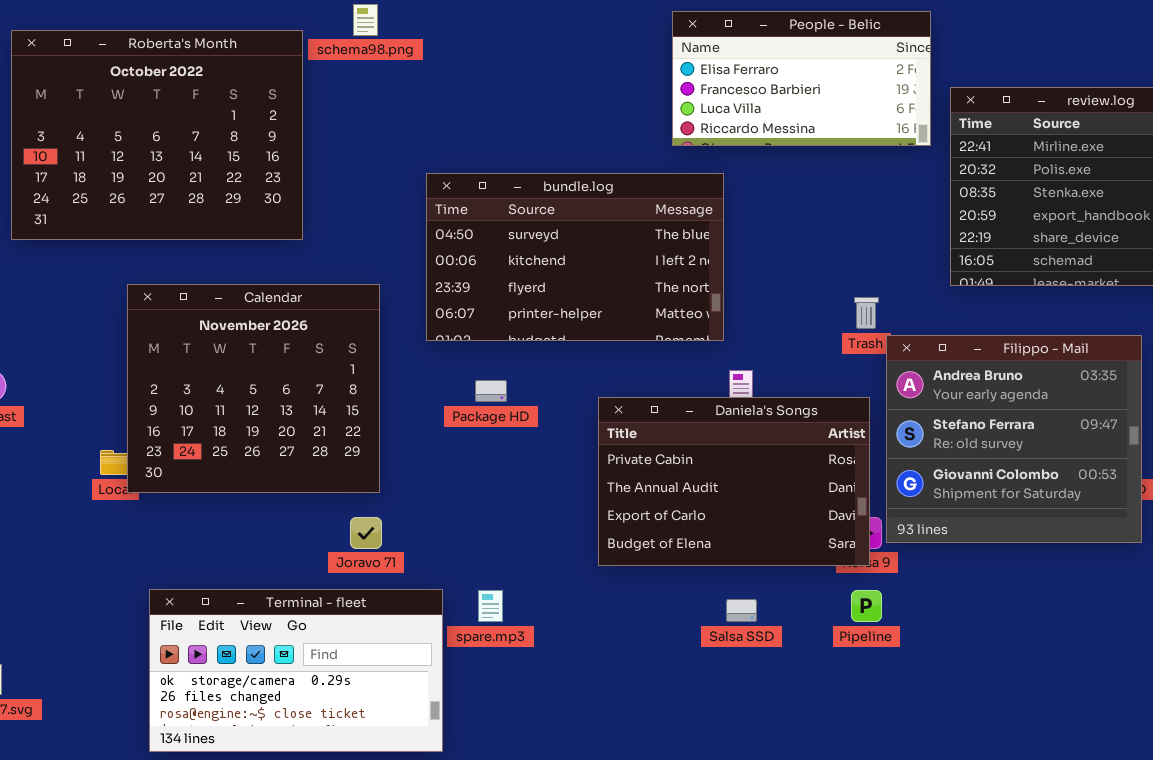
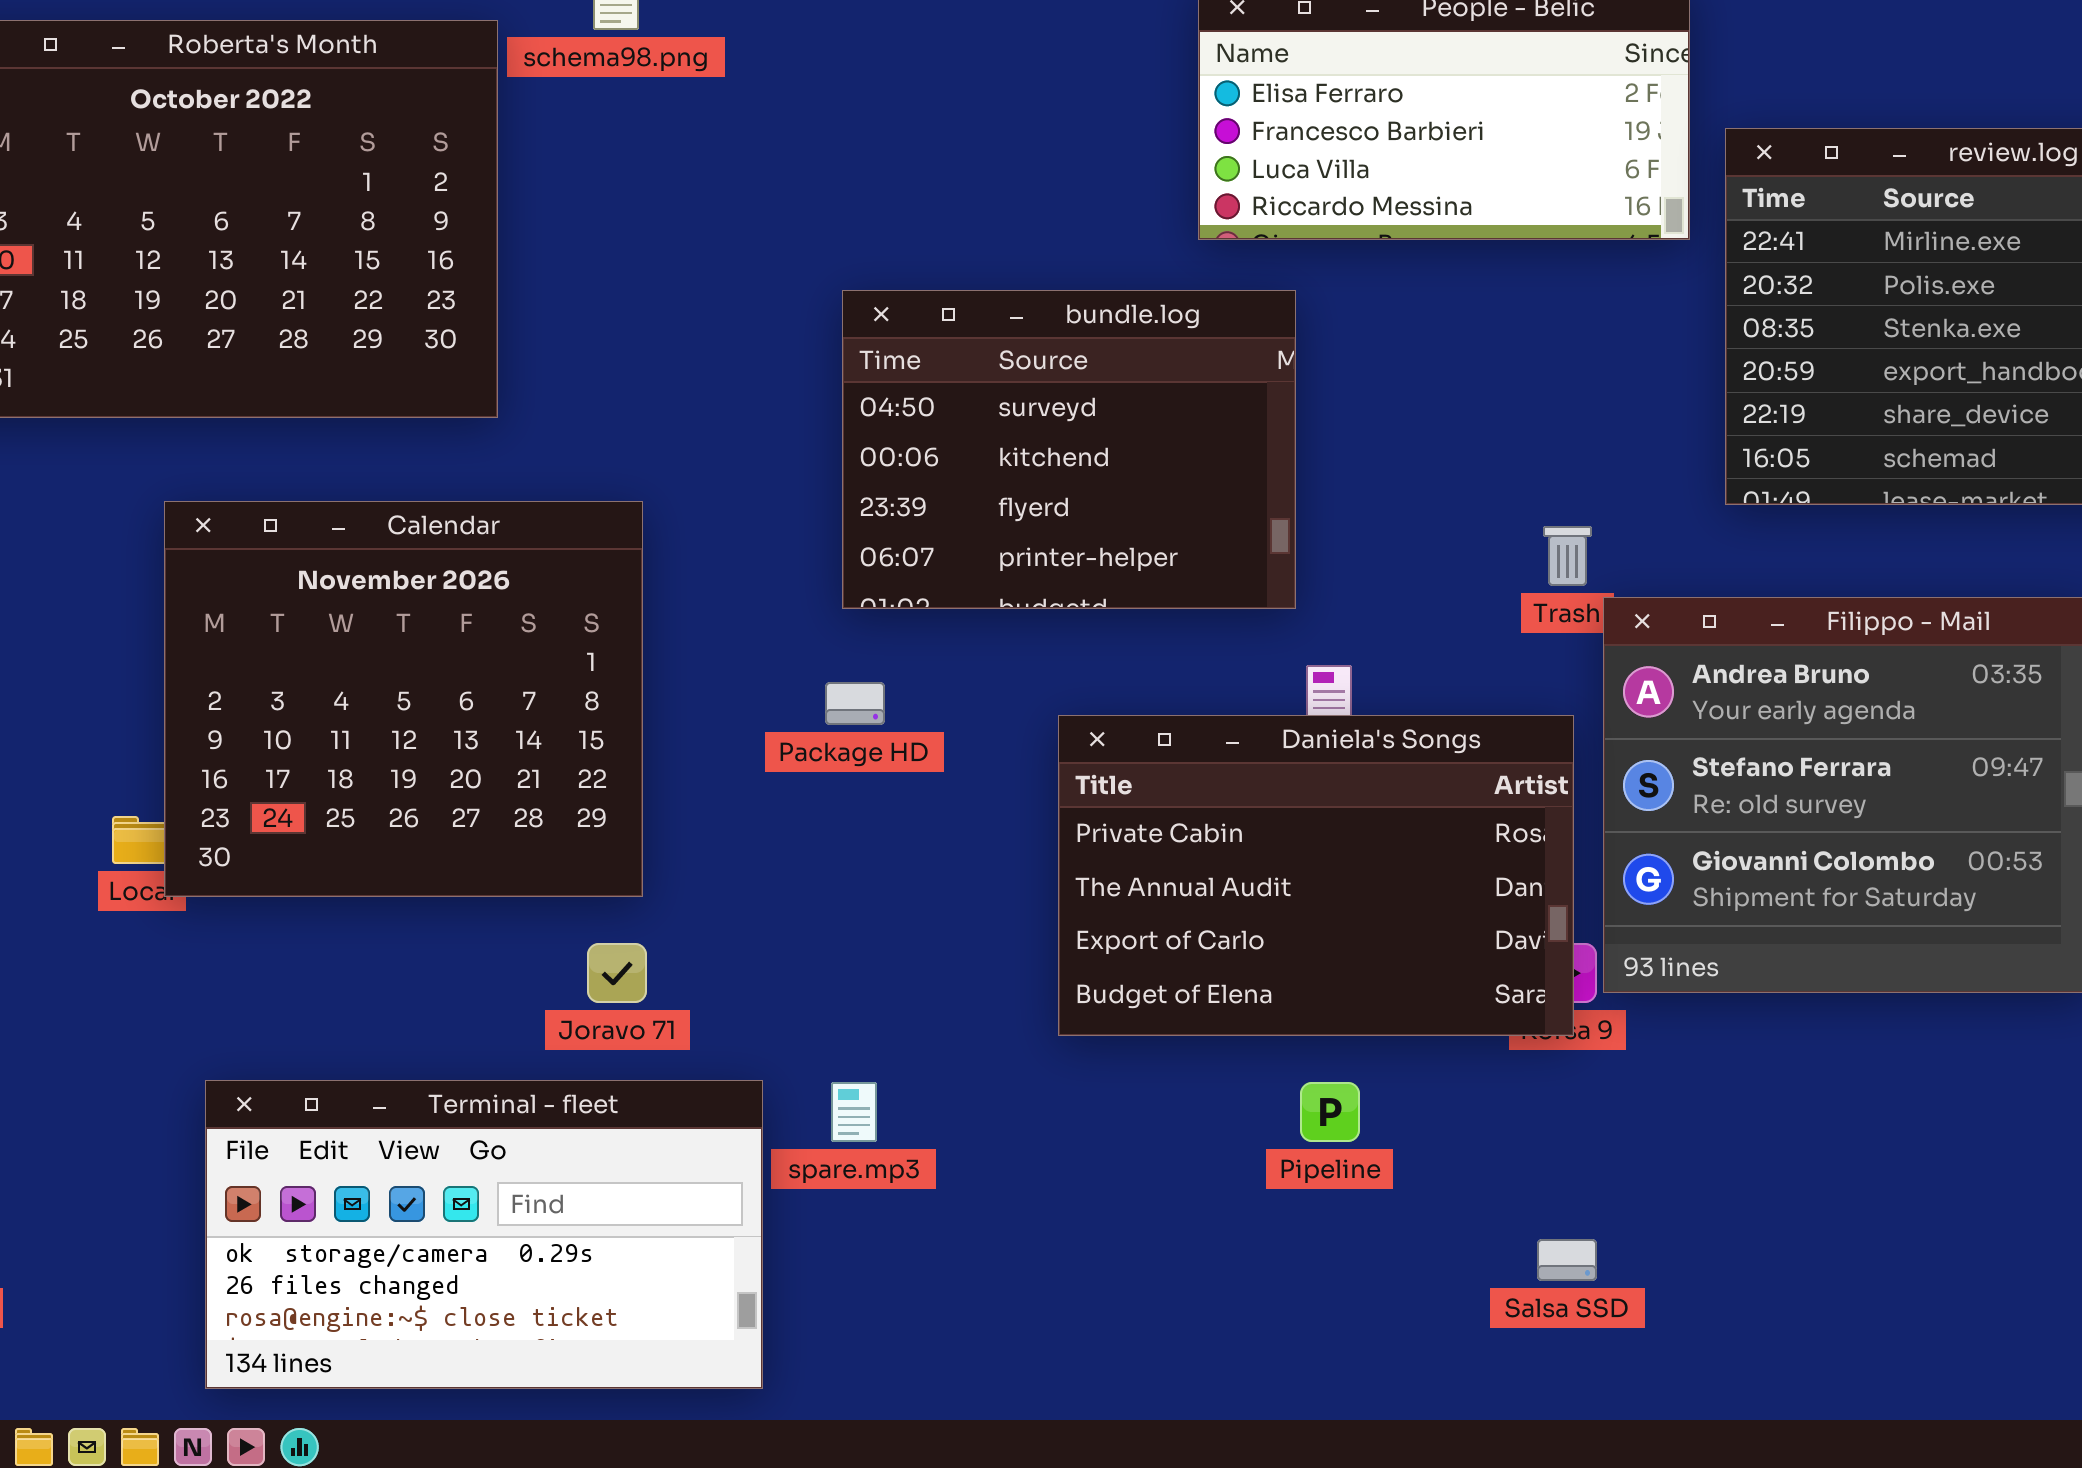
bundle.log: [426,173,724,341] -> [842,290,1296,609], resized
Pipeline: [851,590,882,622] -> [1300,1082,1360,1142], moved
Salsa SSD: [726,599,757,622] -> [1537,1239,1597,1281], moved

